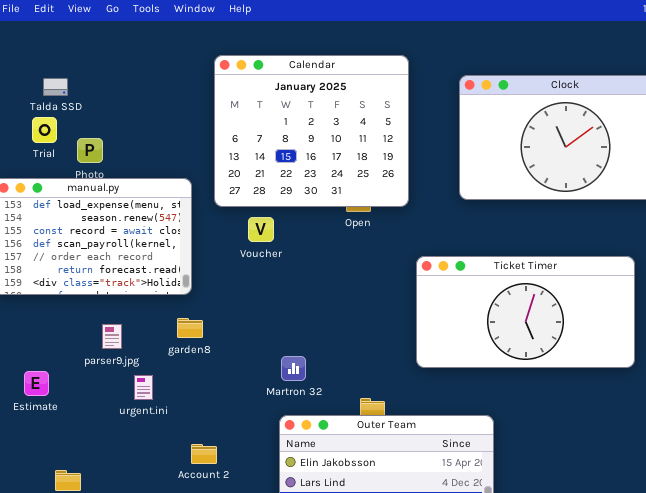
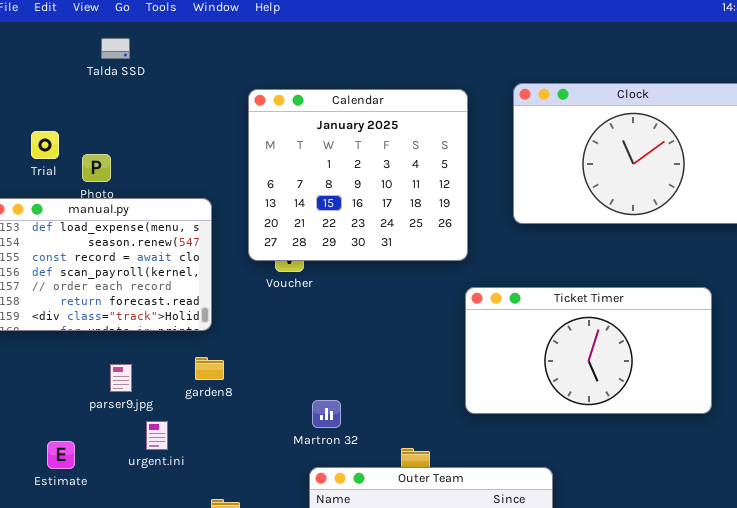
Calendar: [214,55,409,207] -> [248,89,468,261], moved
Talda SSD: [43,78,68,96] -> [101,38,130,59], moved
Estimate: [24,371,49,396] -> [47,441,75,469], moved

